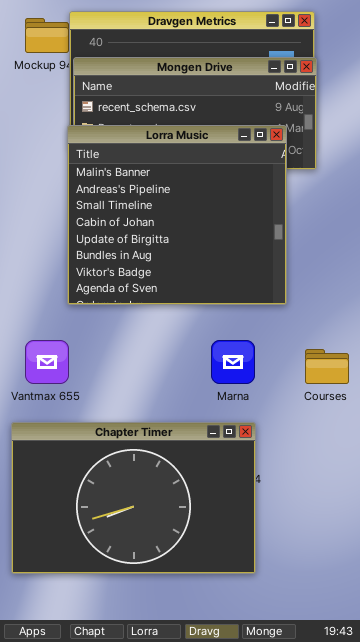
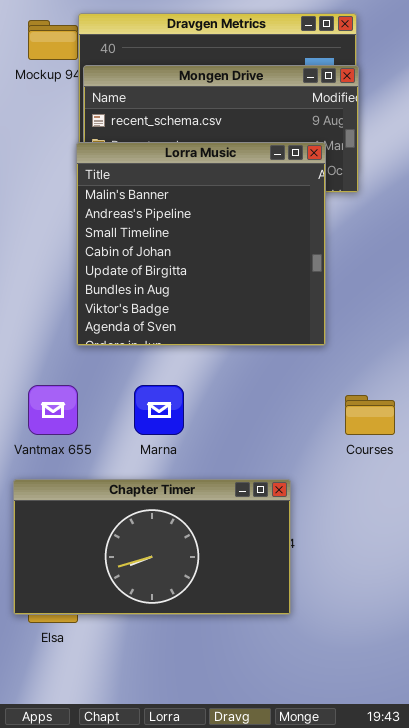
Marna: [211,340,255,384] -> [134,385,184,435], moved
Chapter Timer: [11,422,256,574] -> [13,479,291,615], resized

